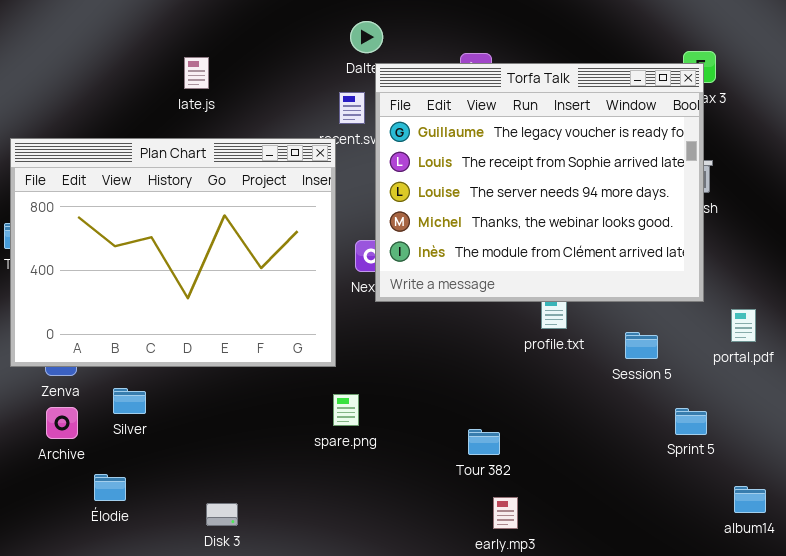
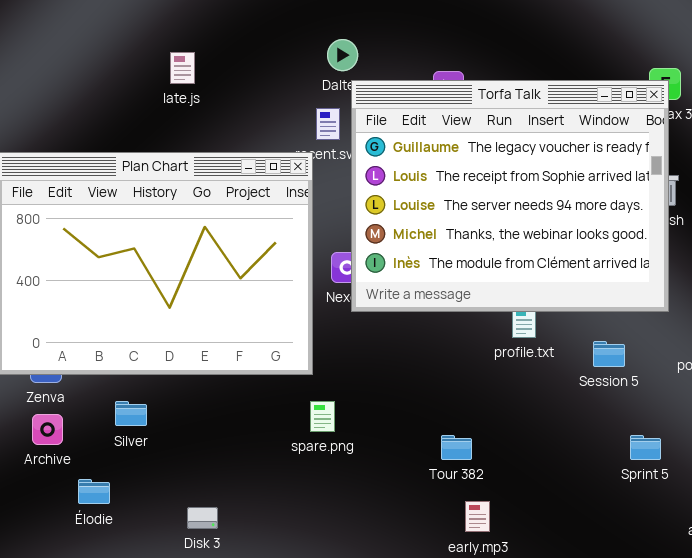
late.js: [184,57,209,89] -> [170,52,195,84], moved
Silver: [113,388,146,414] -> [115,401,147,426], moved
Sprint 5: [675,408,707,435] -> [630,435,661,460], moved

